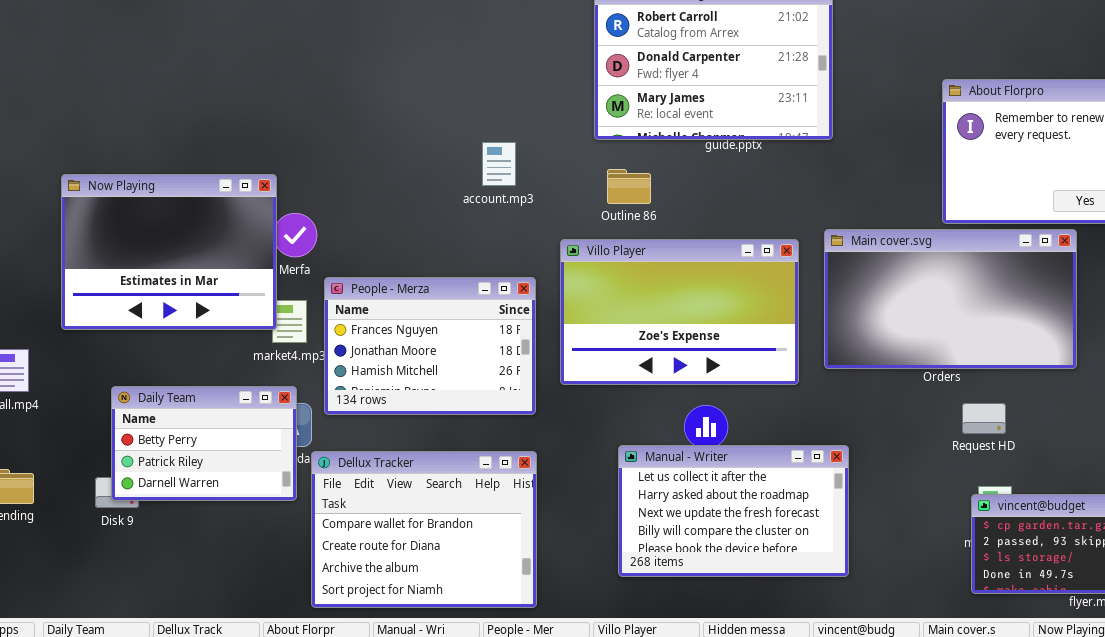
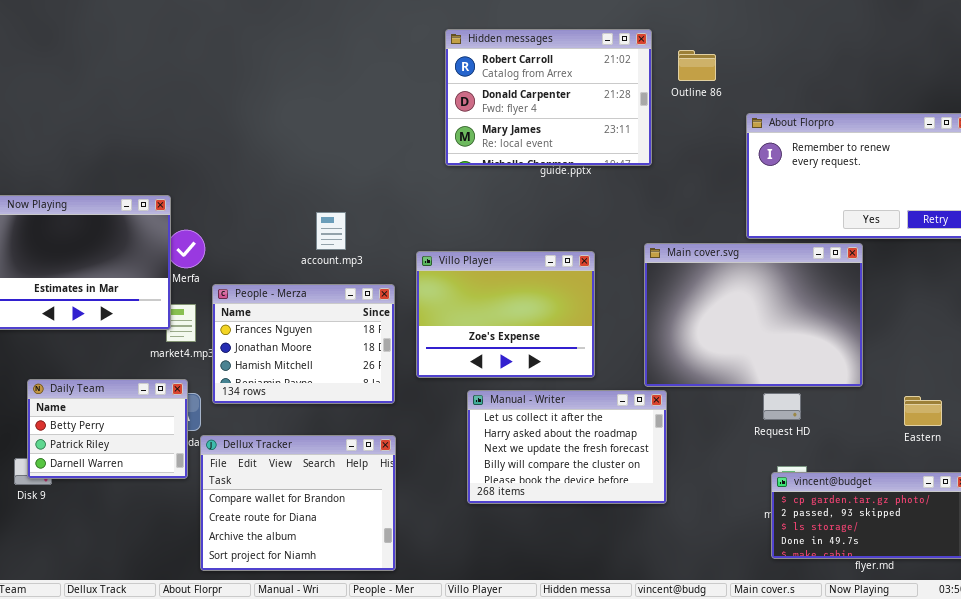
account.mp3: [482,142,516,186] -> [316,212,346,250], moved
Outline 86: [607,169,651,204] -> [678,50,716,81], moved
Main cover.svg: [824,229,1077,369] -> [644,243,863,387], resized
Villo Player: [560,239,799,385] -> [416,251,595,378], resized
Manual - Writer: [618,445,849,577] -> [467,390,667,504], moved

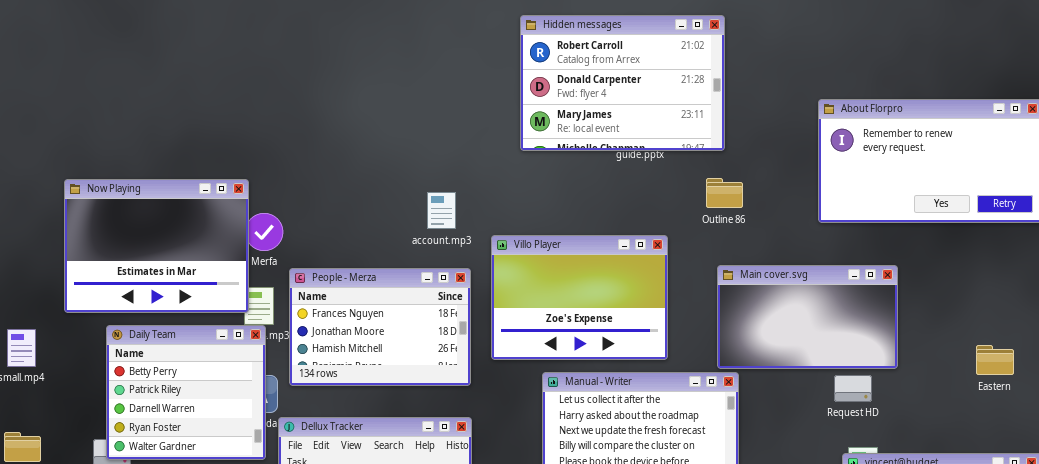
Outline 86: [678,50,716,81] -> [706,178,743,208], moved
account.mp3: [316,212,346,250] -> [427,192,456,229], moved
Main cover.svg: [644,243,863,387] -> [717,265,898,369], resized
Daily Team: [27,379,188,479] -> [106,325,266,460], resized
Eastern: [904,396,942,426] -> [976,345,1014,375], moved

